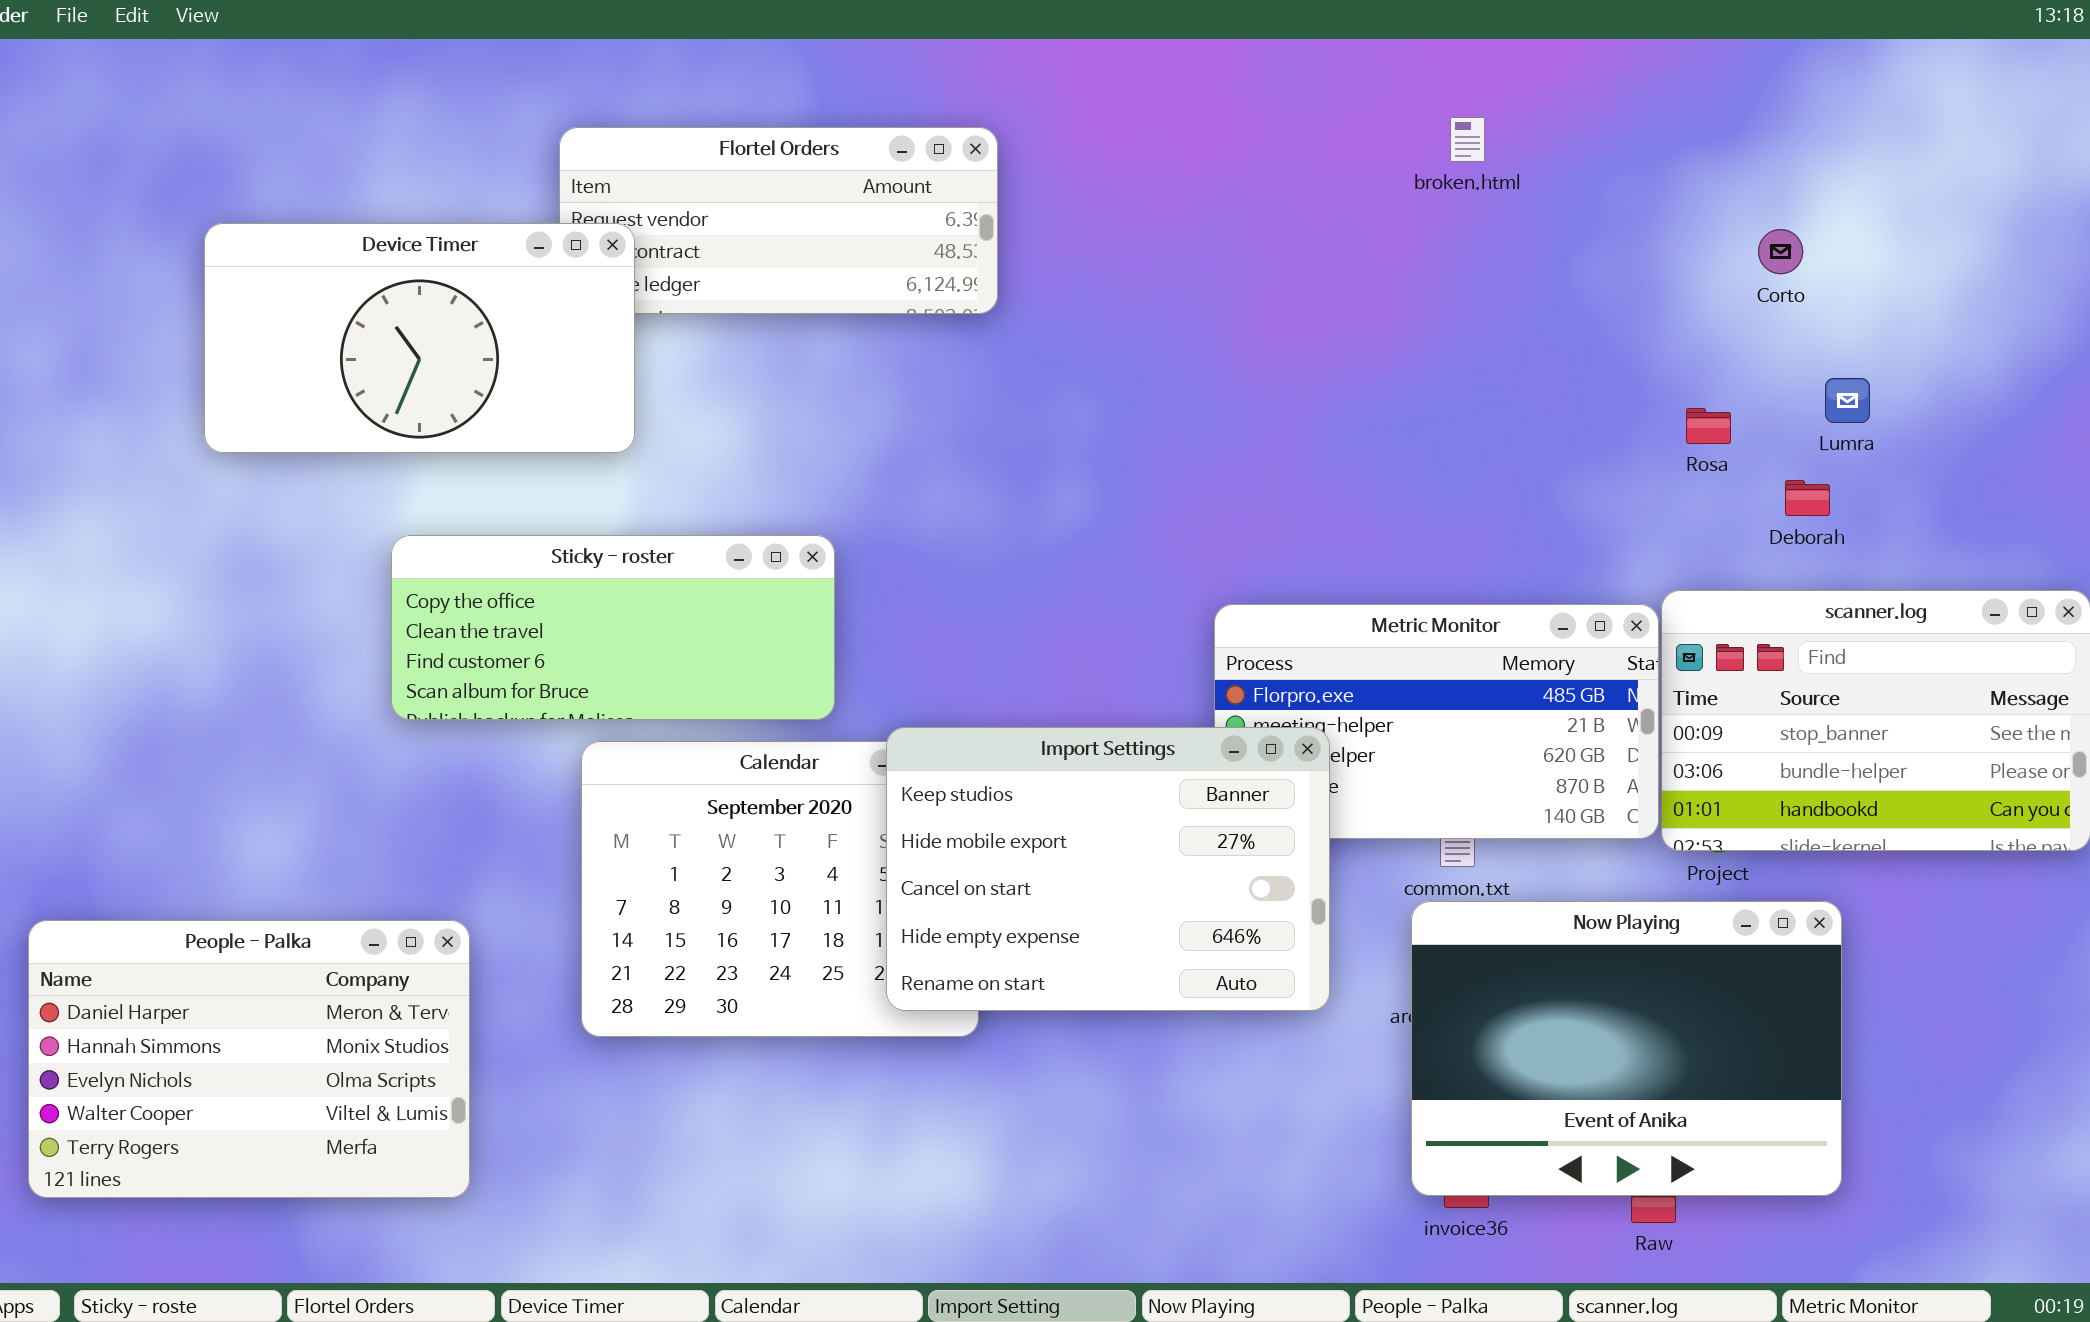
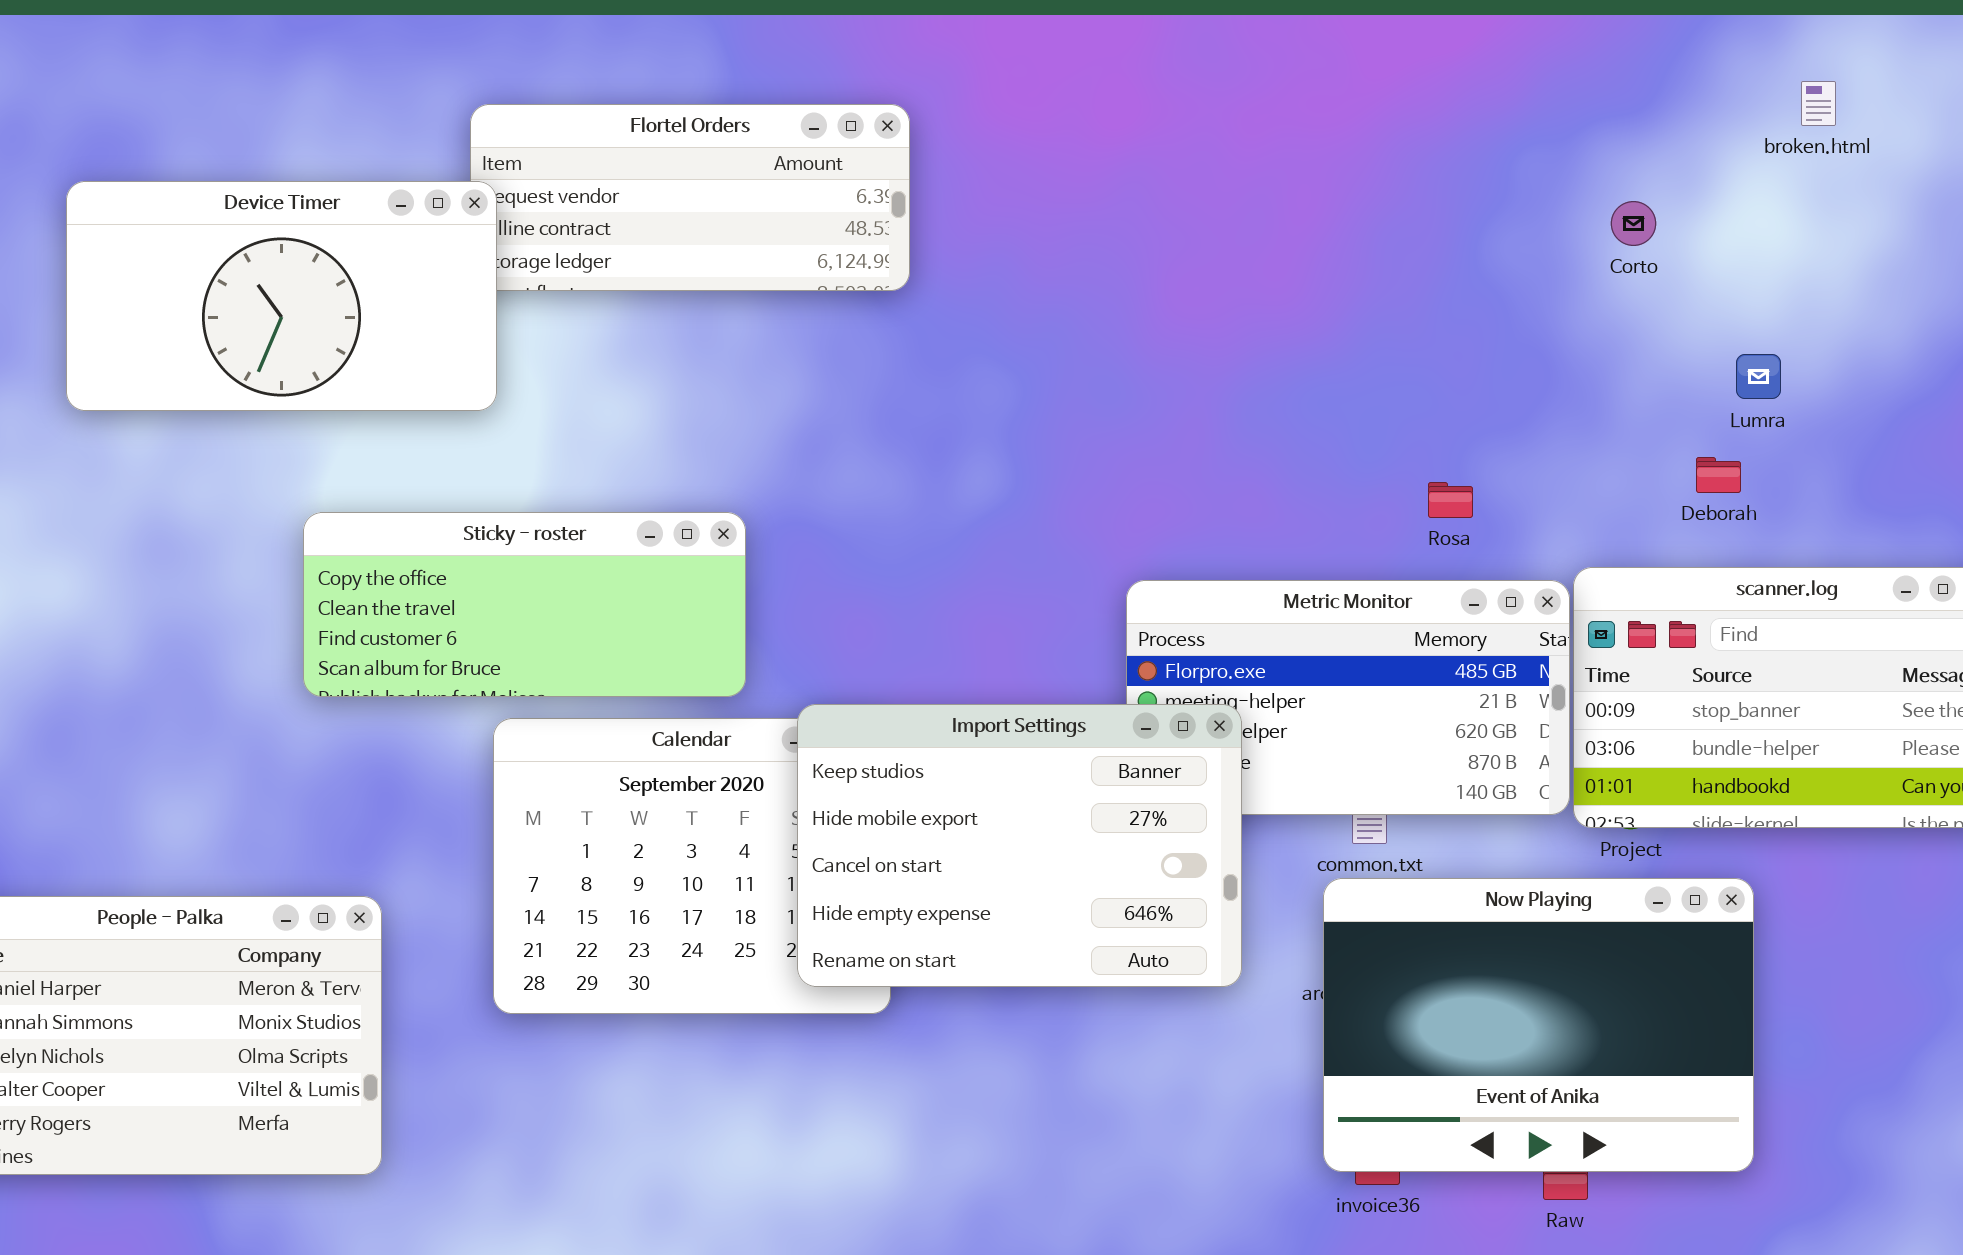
broken.html: [1450,117,1485,162] -> [1801,81,1836,126], moved
Device Timer: [204,223,635,453] -> [66,181,497,411], moved
Corto: [1758,229,1803,274] -> [1611,201,1656,246], moved
Rosa: [1686,408,1731,444] -> [1428,482,1473,518], moved

